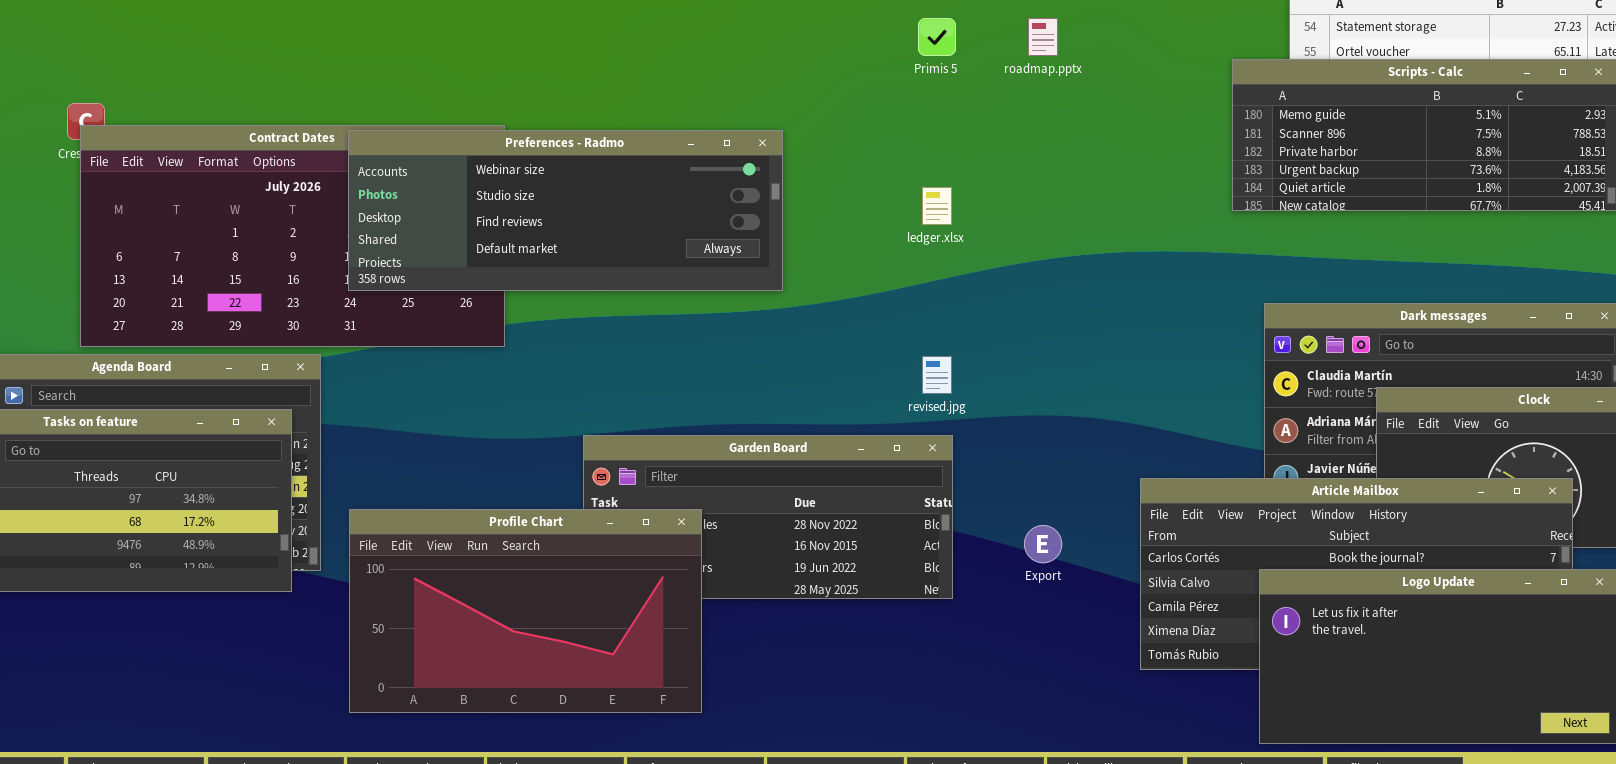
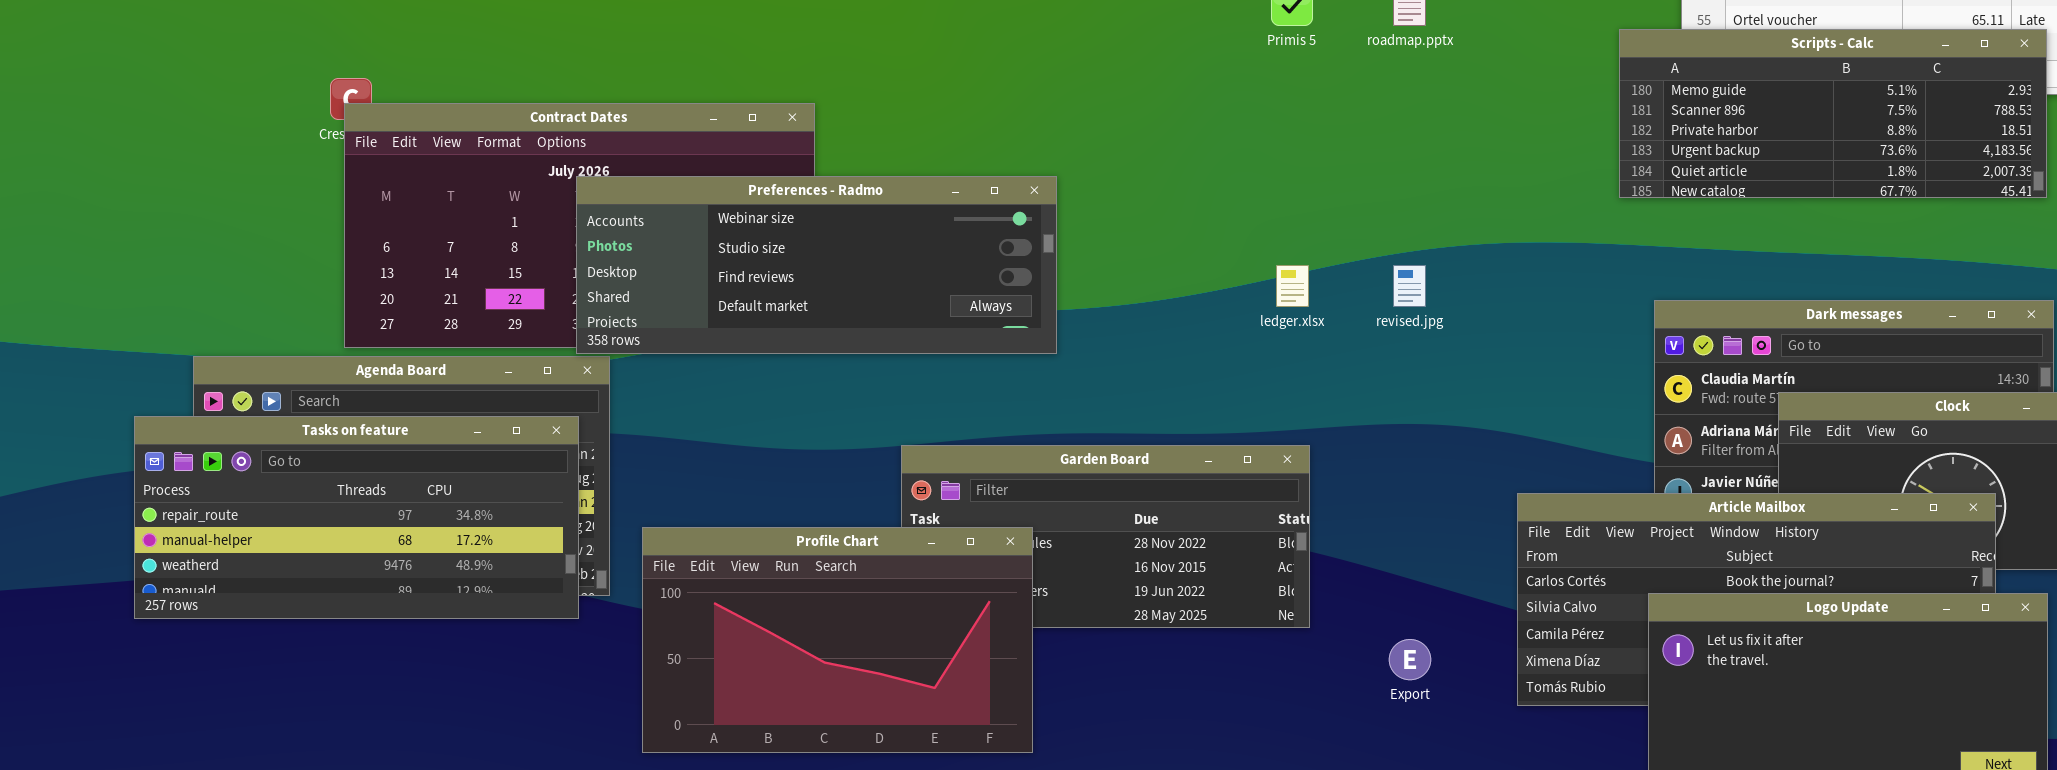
Preferences - Radmo: [348,130,783,291] -> [576,176,1057,354], moved
ledger.xlsx: [922,187,952,225] -> [1276,265,1309,307], moved
revised.jpg: [922,356,952,394] -> [1393,265,1426,307], moved
Export: [1024,525,1062,563] -> [1389,639,1431,680], moved

